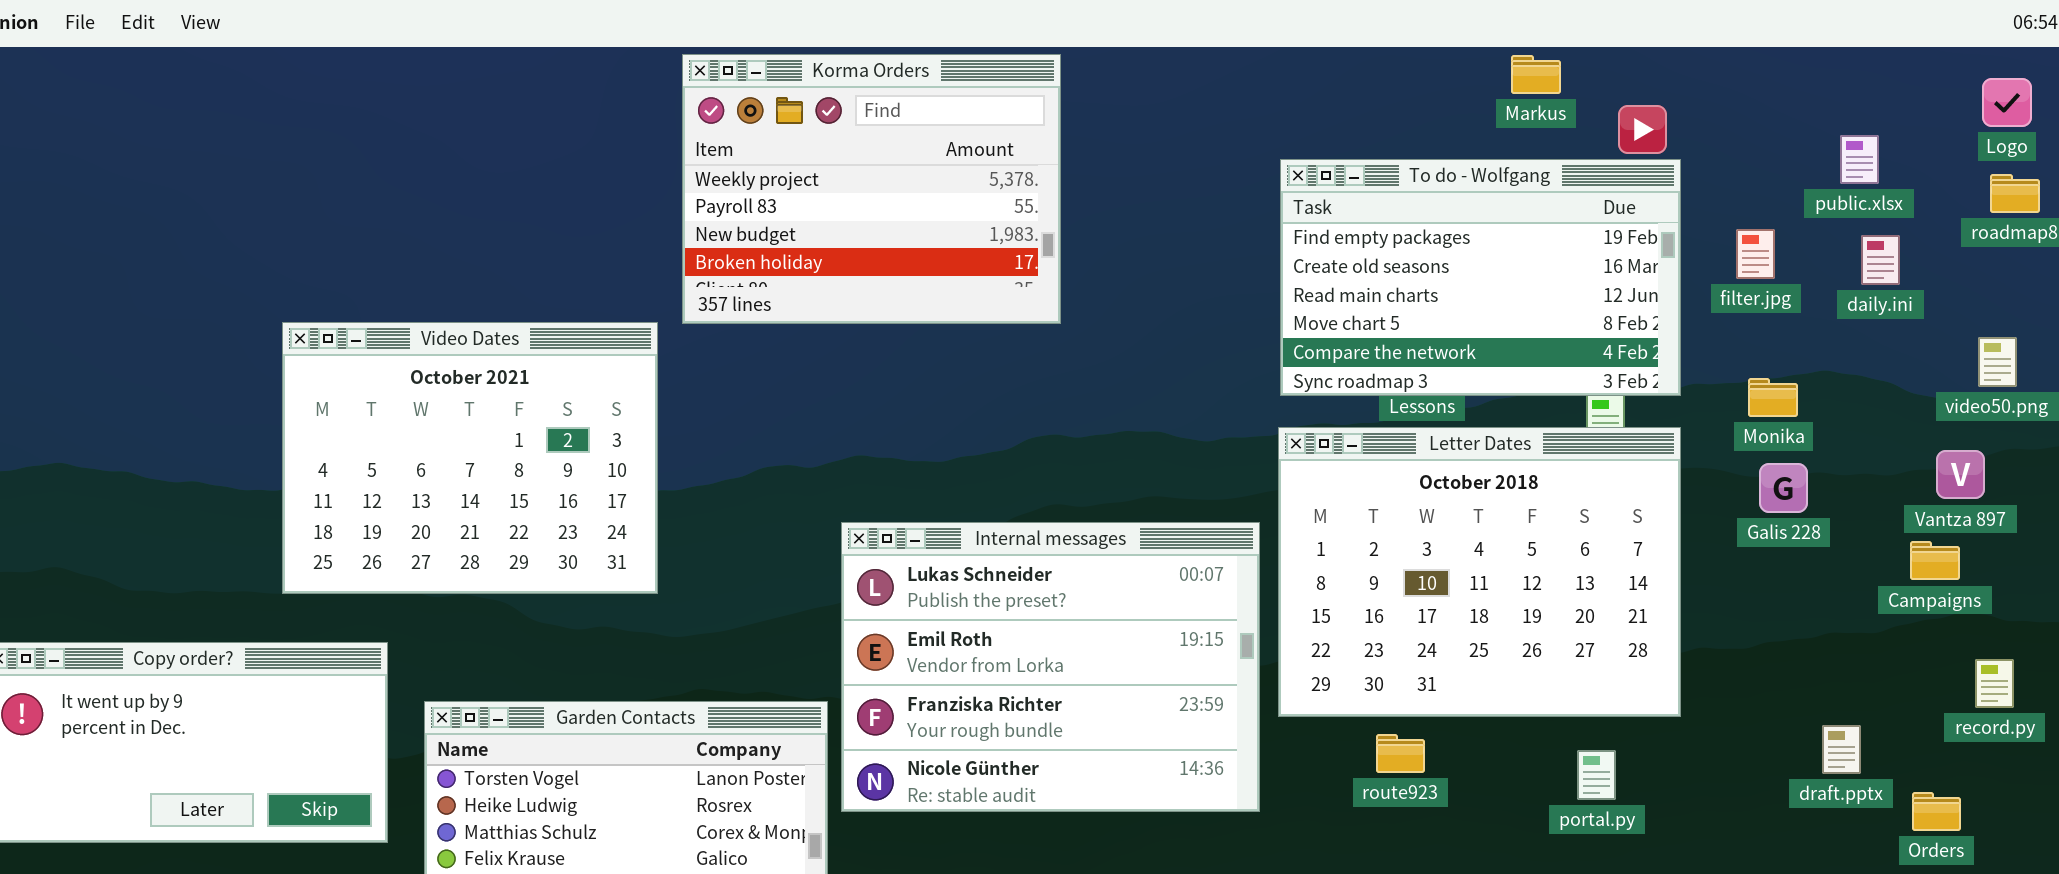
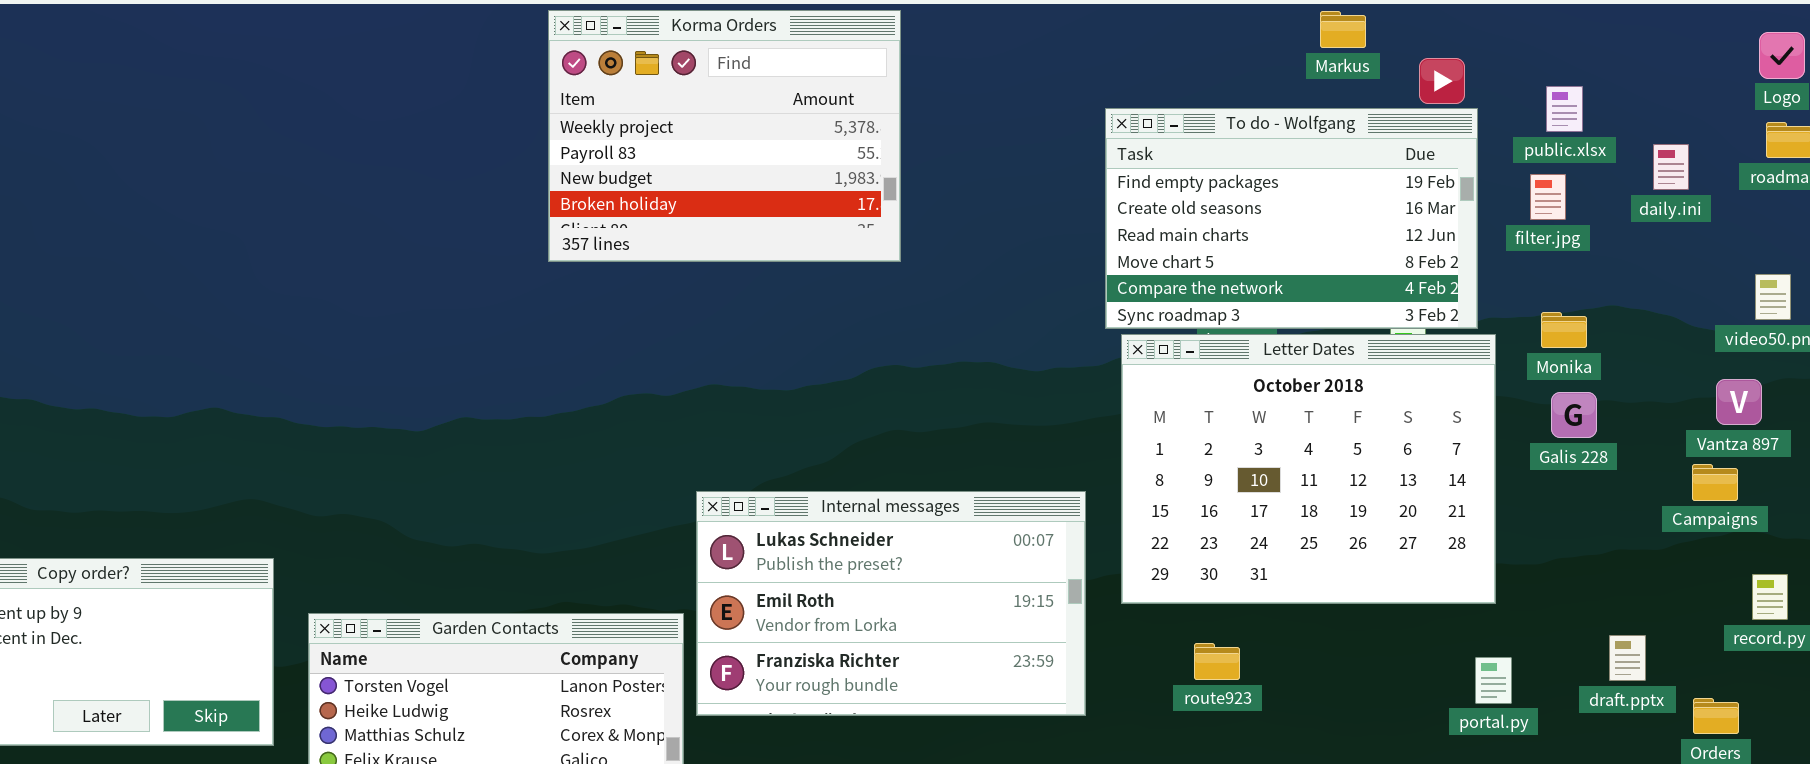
public.xlsx: [1840,135,1879,184] -> [1546,86,1583,132], moved
daily.ini: [1861,235,1900,285] -> [1653,144,1689,190], moved
Video Dates: [282,322,658,594] -> none, closed
Letter Dates: [1278,427,1681,717] -> [1121,334,1496,604], moved
Internal messages: [841,522,1260,812] -> [696,491,1086,716], resized
portal.py: [1577,750,1616,800] -> [1475,657,1512,704], moved

